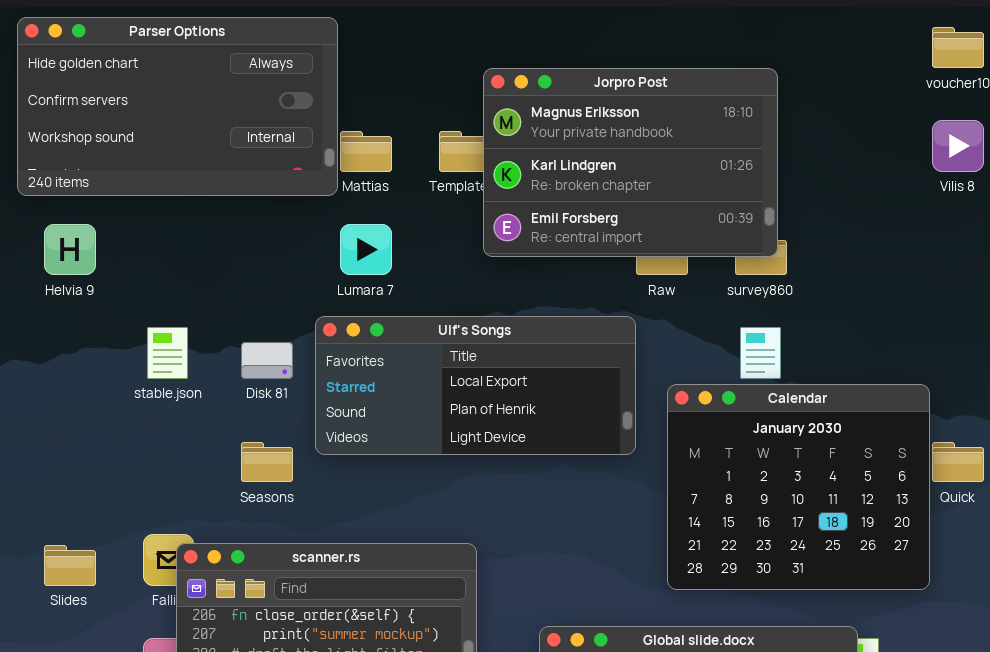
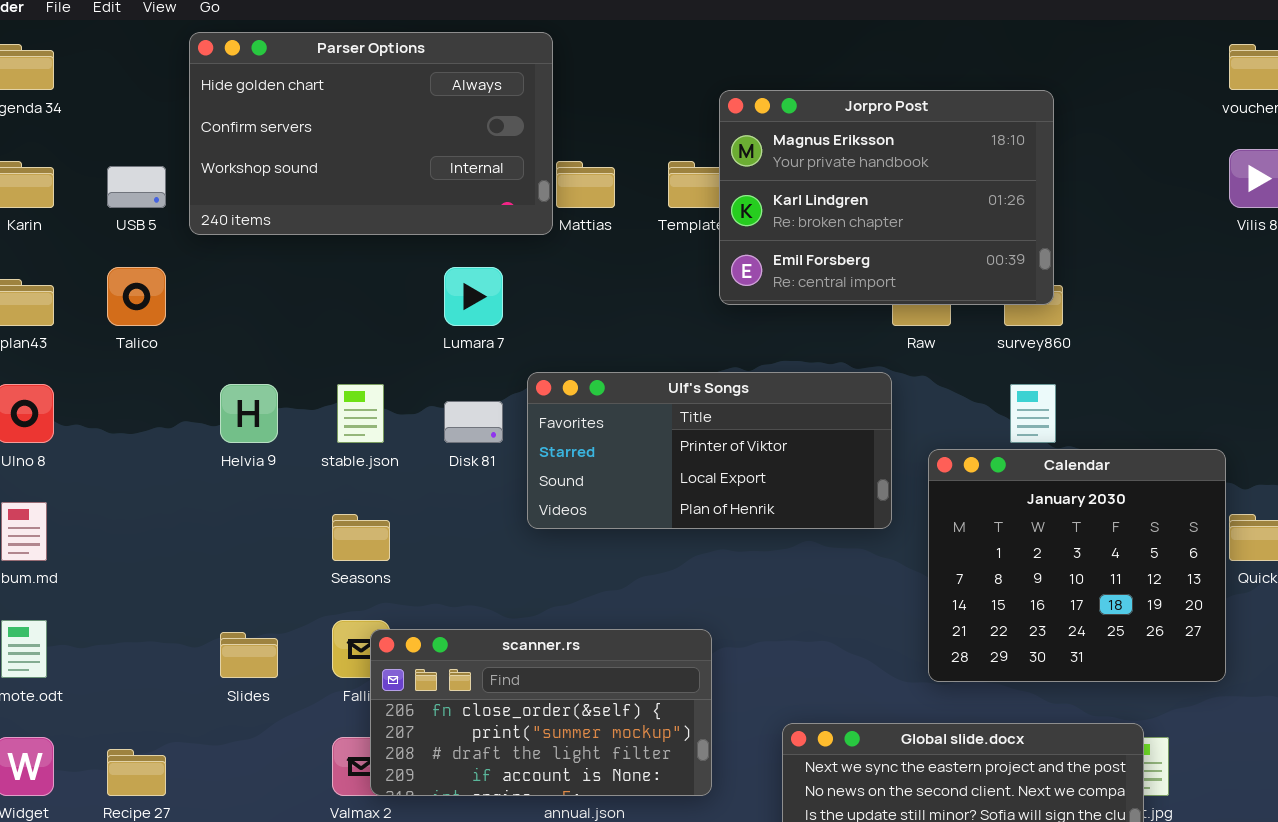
Helvia 9: [44,224,96,275] -> [220,384,278,443], moved
Lumara 7: [340,224,392,275] -> [444,267,503,326], moved
Ulf's Songs: [315,316,636,455] -> [527,372,892,529], scrolled up 1 row
Seasons: [241,442,293,482] -> [332,514,390,561], moved

